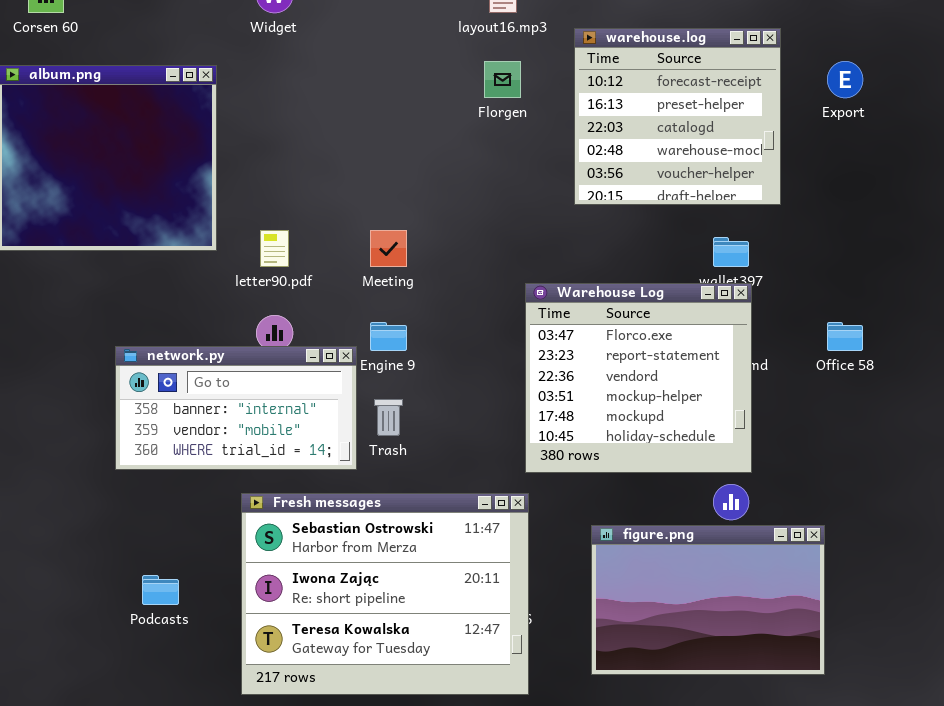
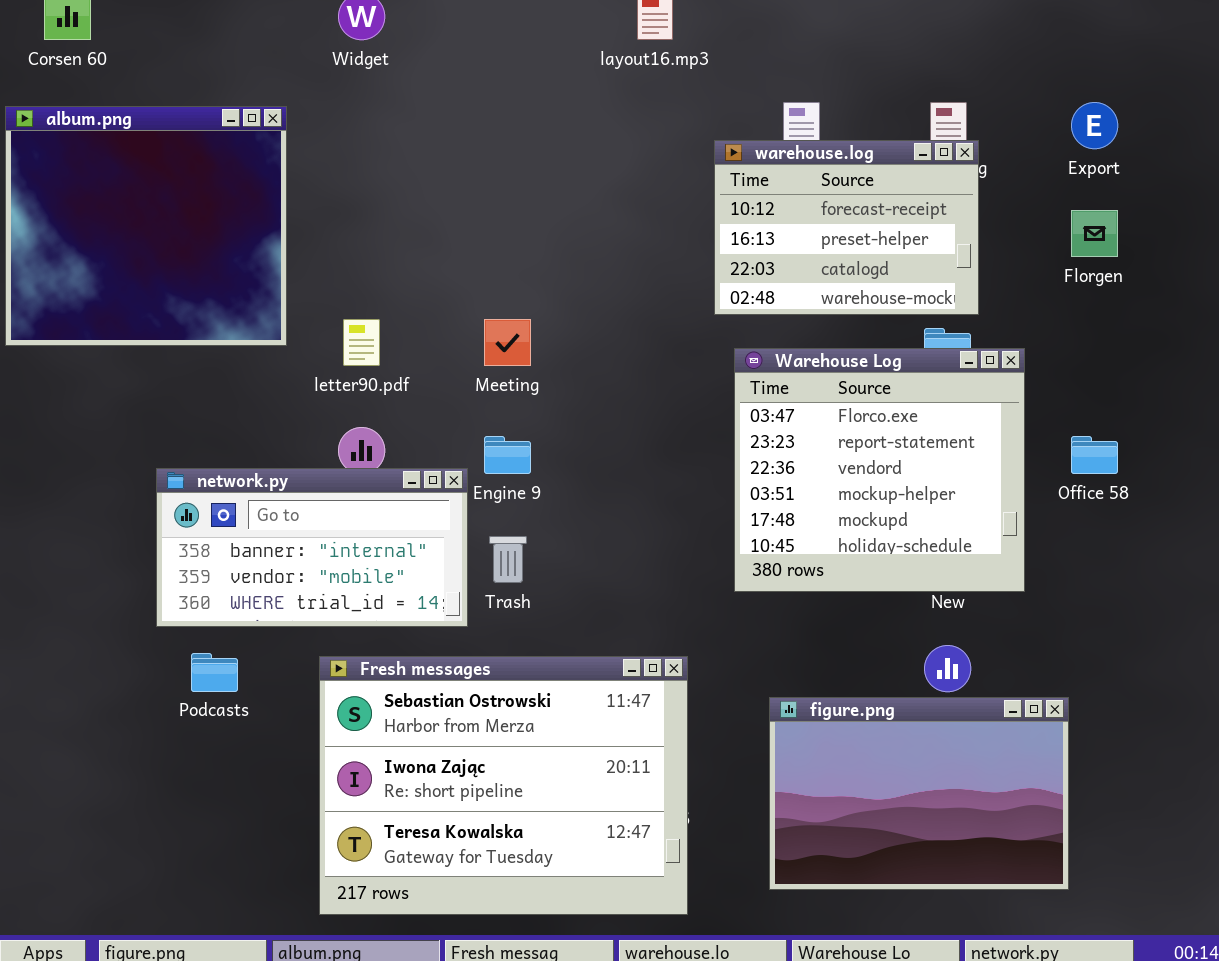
warehouse.log: [574,28,781,205] -> [714,140,979,315], moved, resized
Florgen: [484,61,521,98] -> [1071,210,1118,257], moved
Warehouse Log: [525,283,752,473] -> [734,348,1025,592], moved
Podcasts: [142,575,179,605] -> [191,653,238,692], moved

